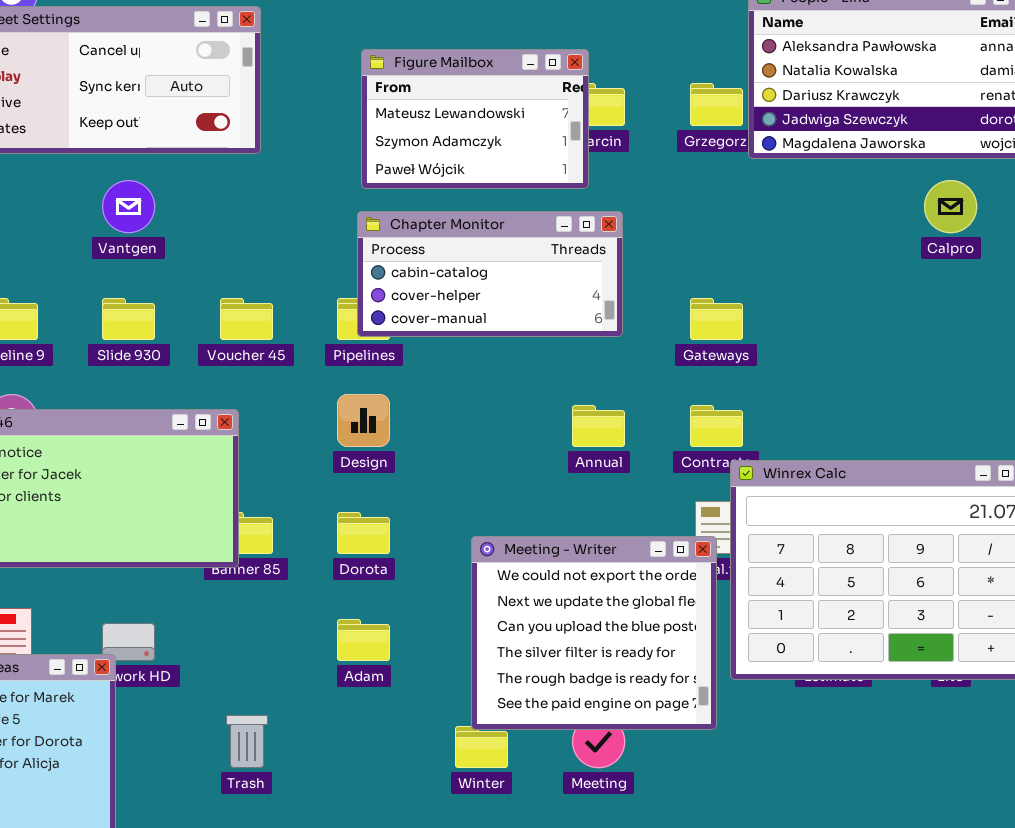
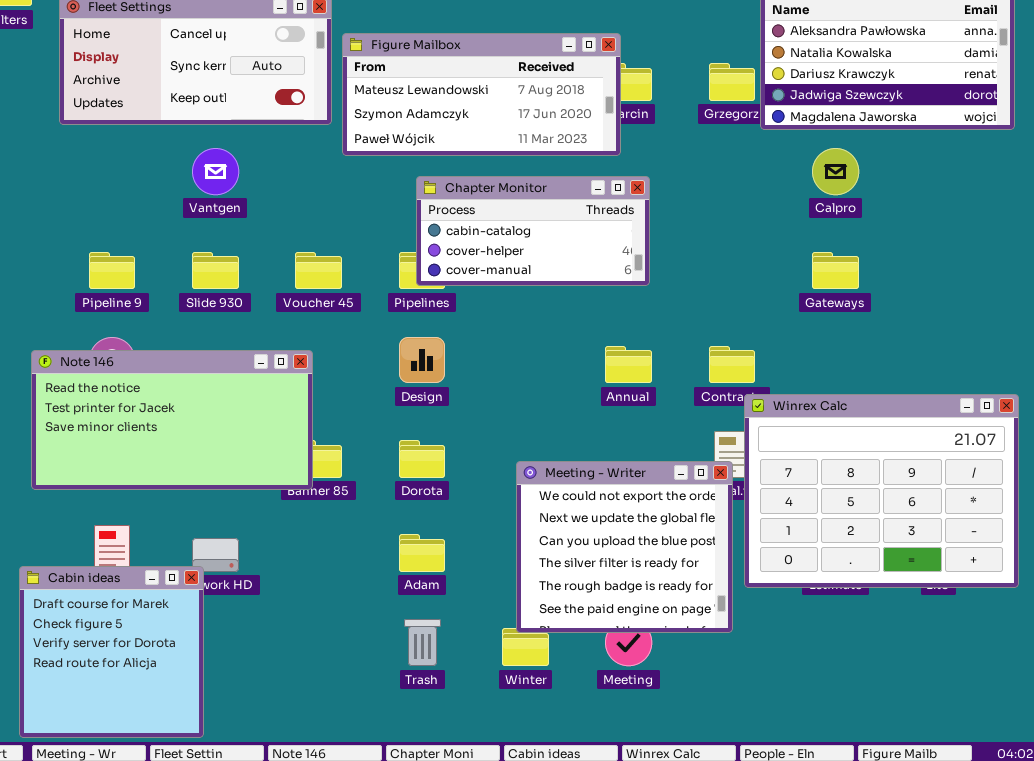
Figure Mailbox: [361,49,589,189] -> [342,33,621,156], resized
Calpro: [924,180,977,233] -> [812,148,859,195], moved
Gateways: [690,298,743,340] -> [812,252,859,289], moved
Trash: [226,715,268,768] -> [404,619,441,666], moved

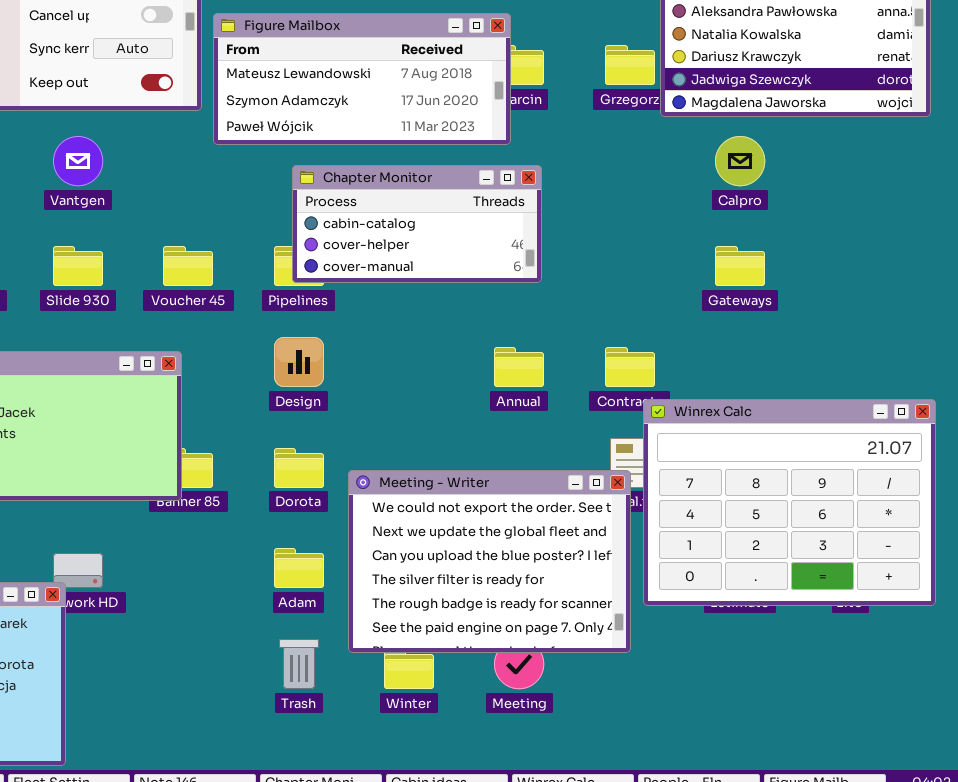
Meeting - Writer: [516,461,733,633] -> [348,470,631,653], resized

